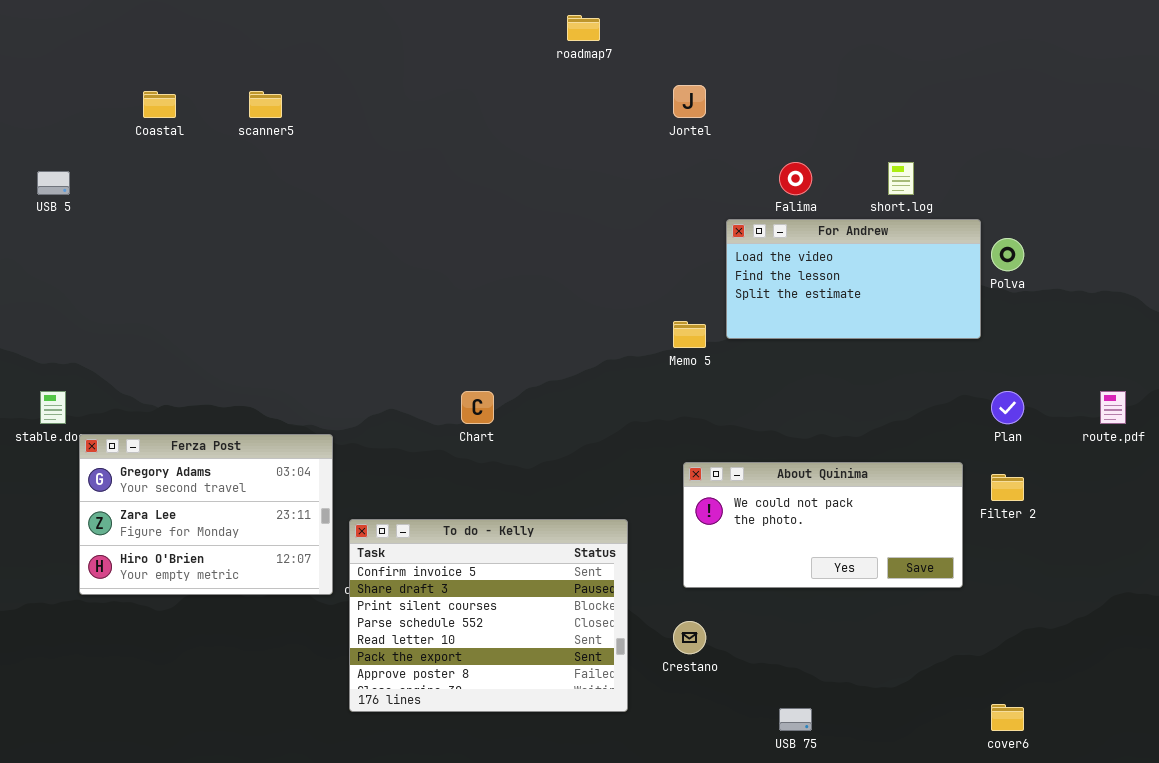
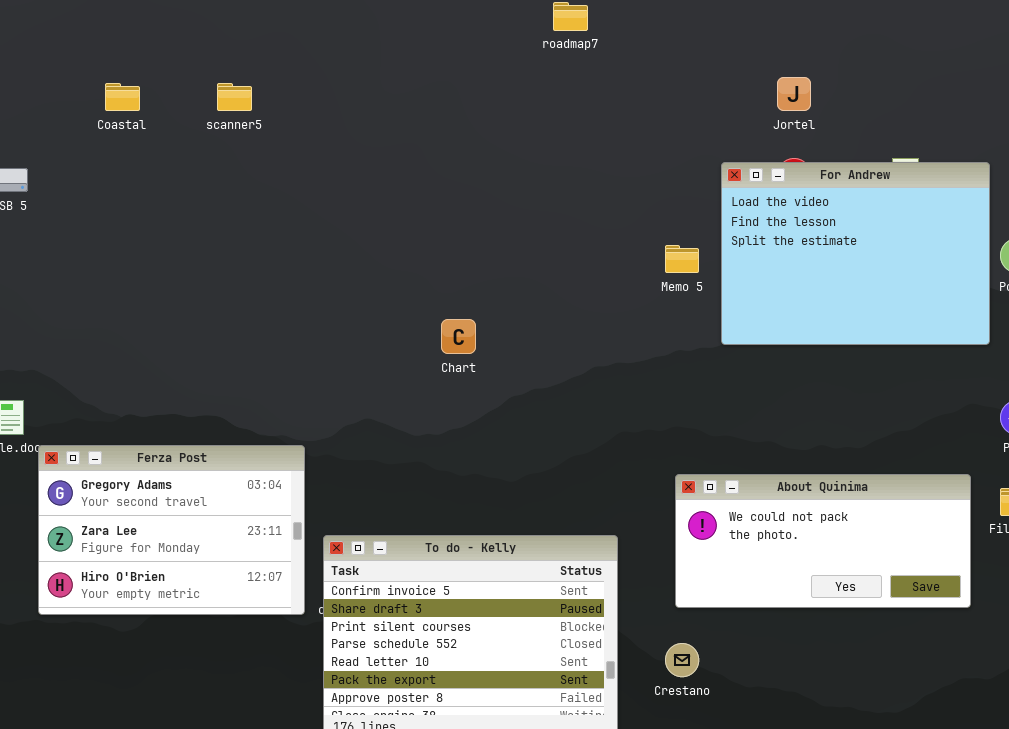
Jortel: [673,85,706,118] -> [777,77,811,111], moved
For Andrew: [726,219,981,339] -> [721,162,990,345], resized
Memo 5: [673,321,706,348] -> [665,245,699,273], moved
Chart: [461,391,494,424] -> [441,319,476,354], moved

